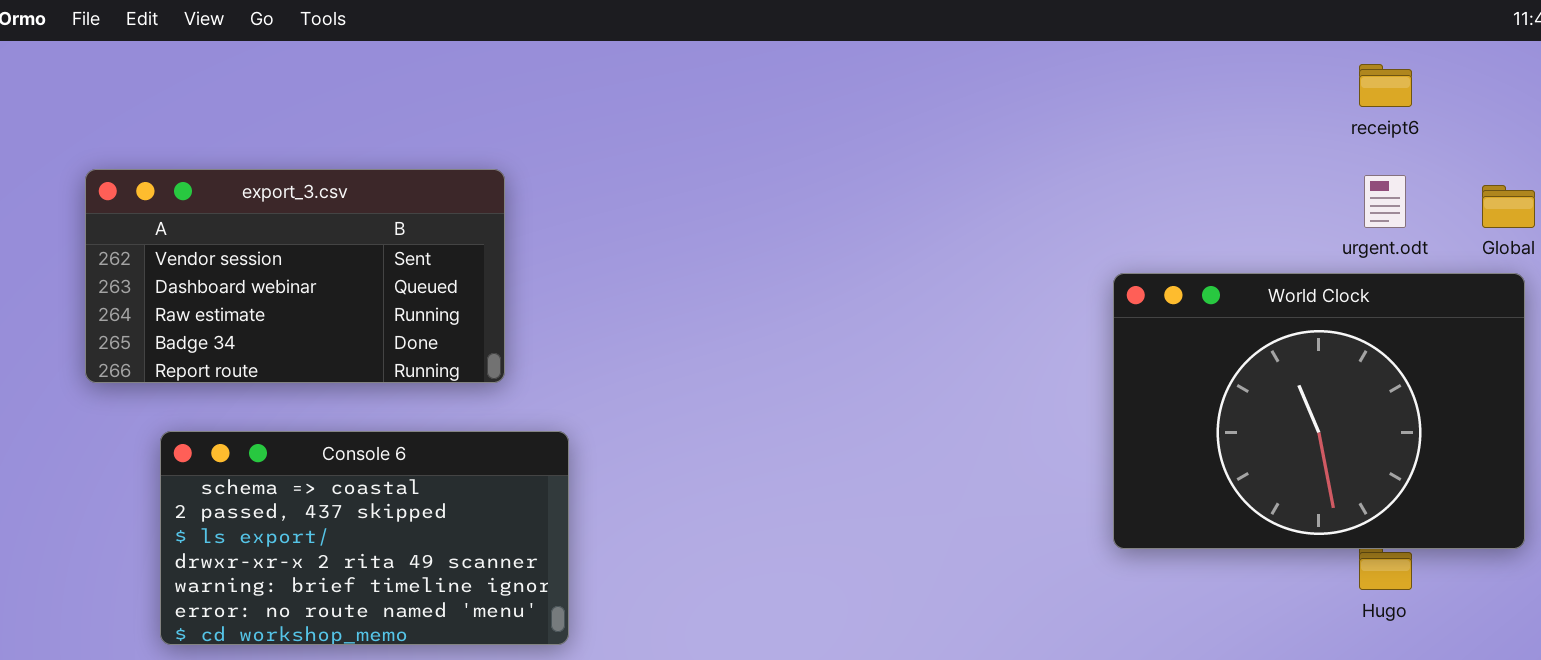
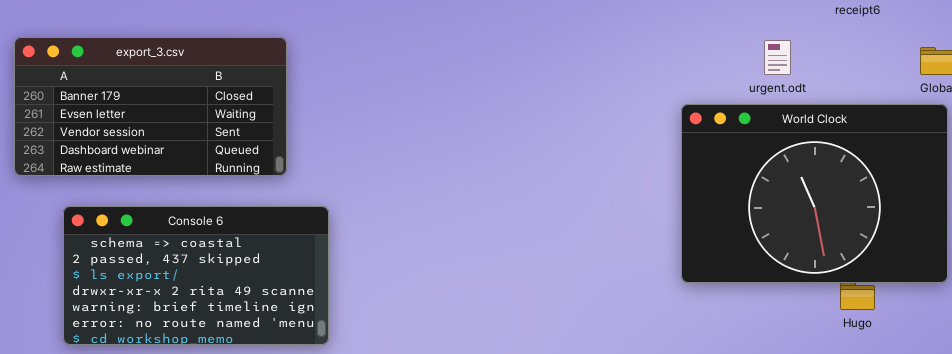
export_3.csv: [85,169,505,383] -> [14,37,287,176], scrolled up 2 rows
urgent.odt: [1364,175,1406,228] -> [764,40,791,75], moved

